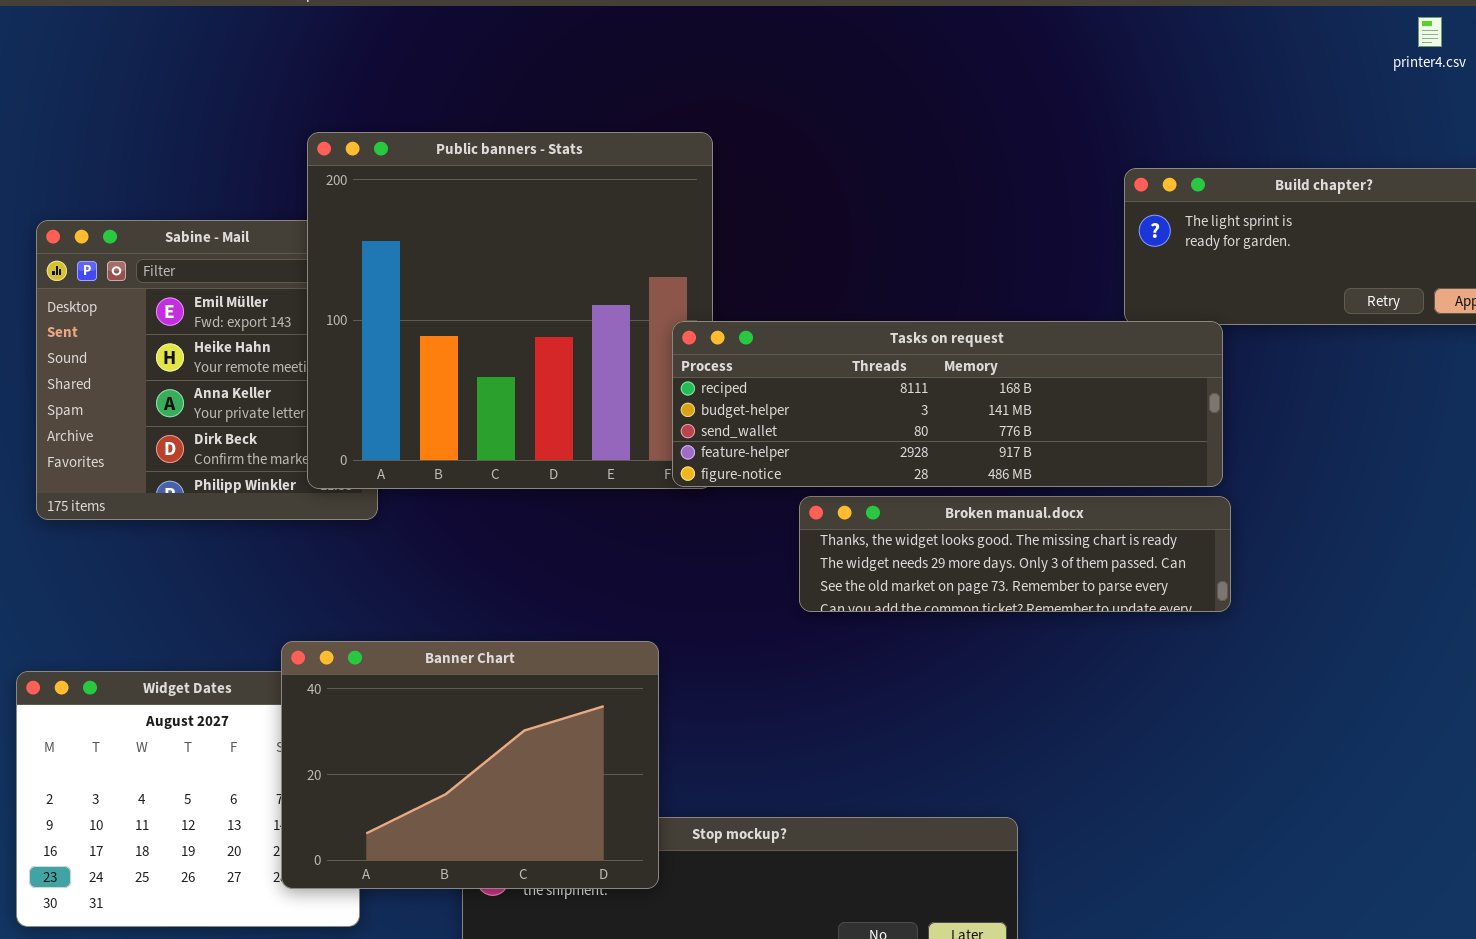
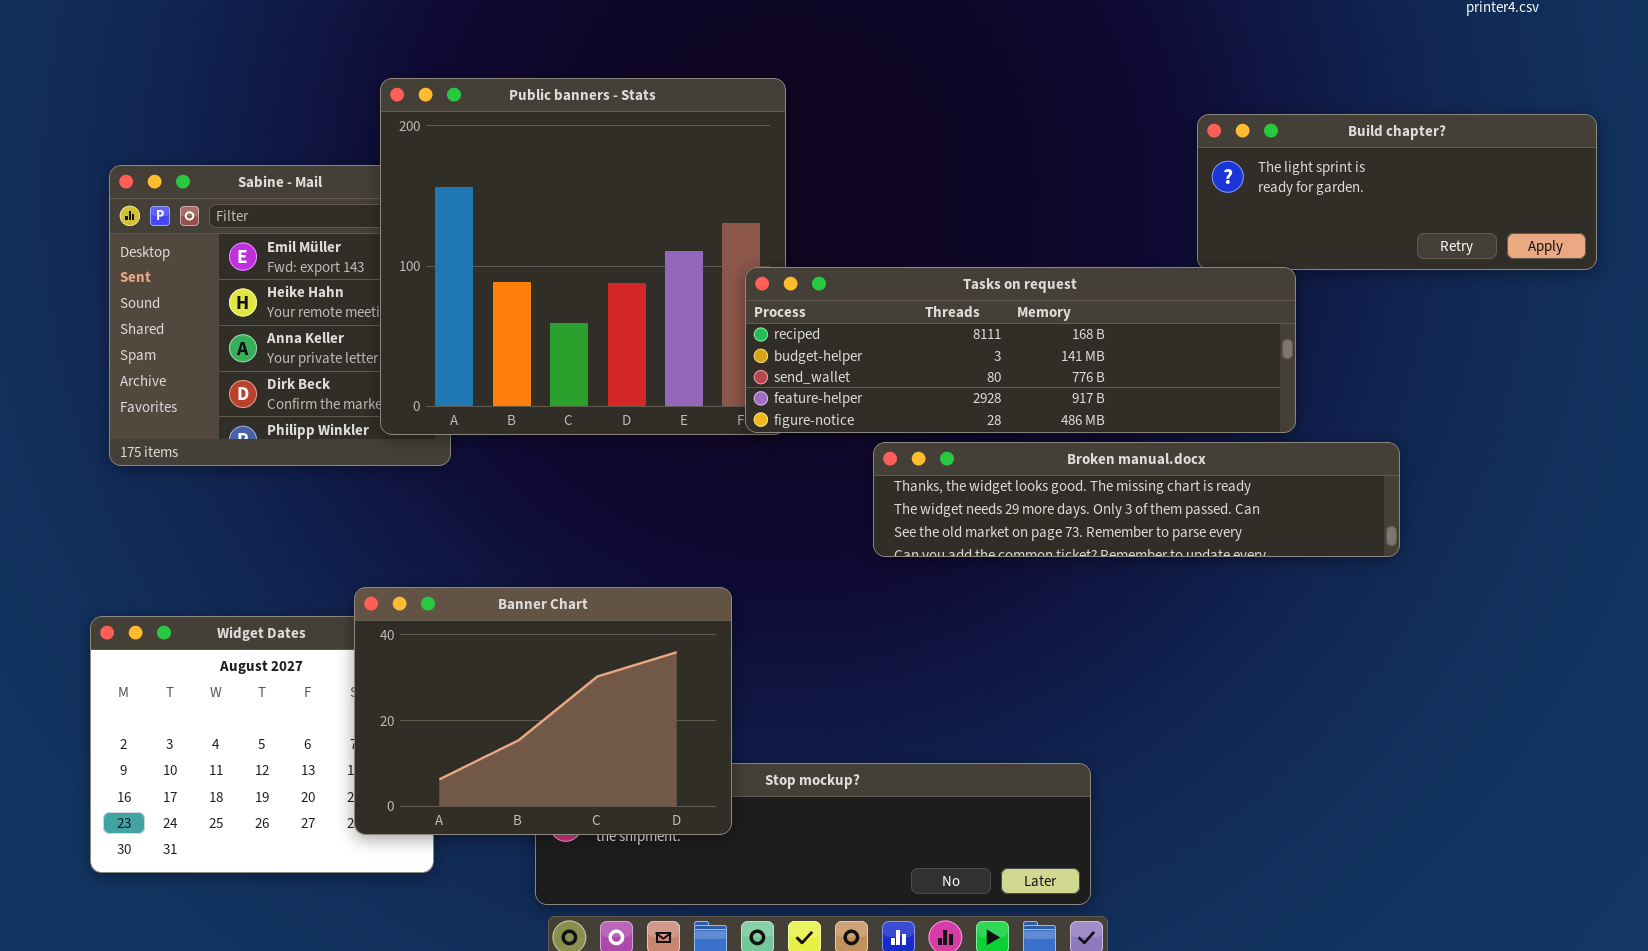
Broken manual.docx: [799,496,1231,612] -> [873,442,1400,557], resized

